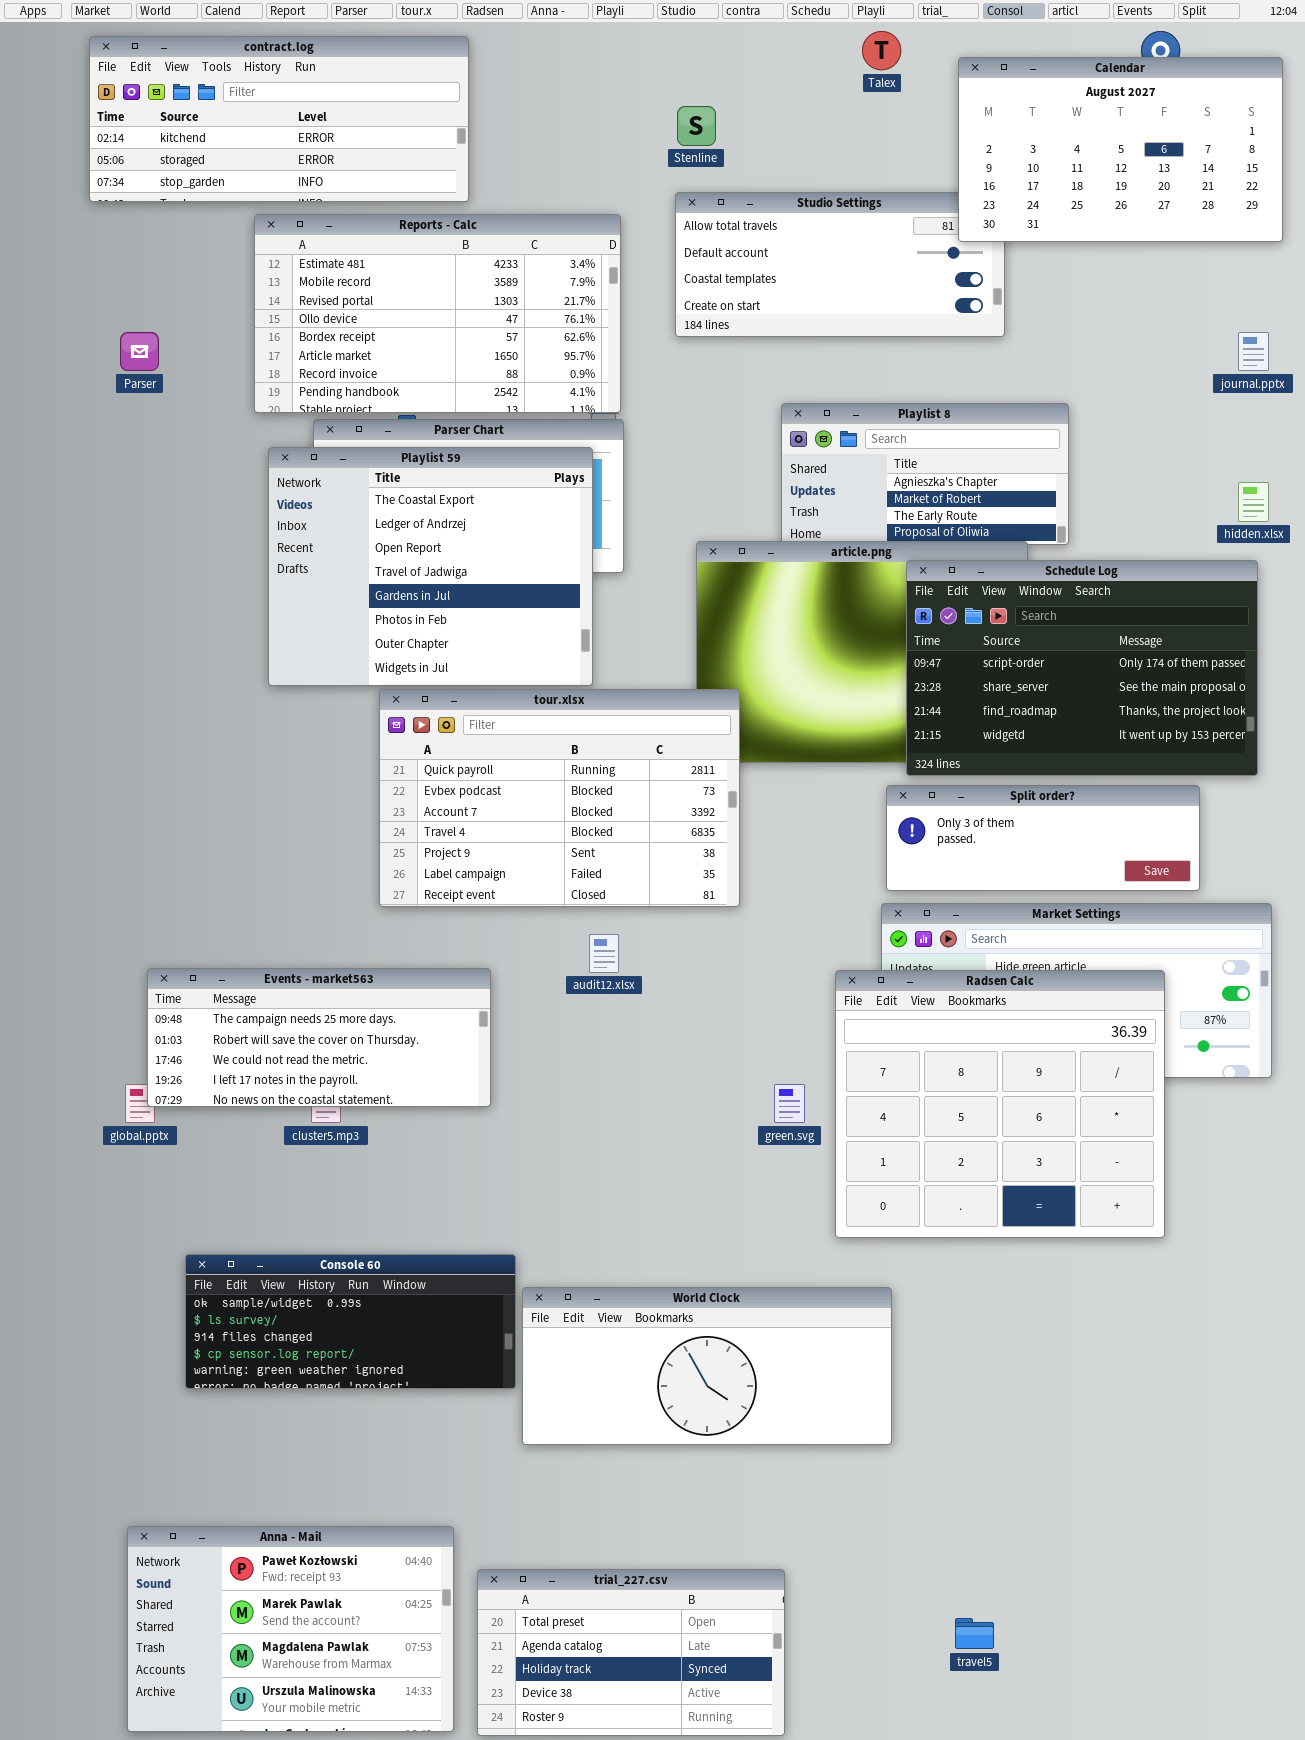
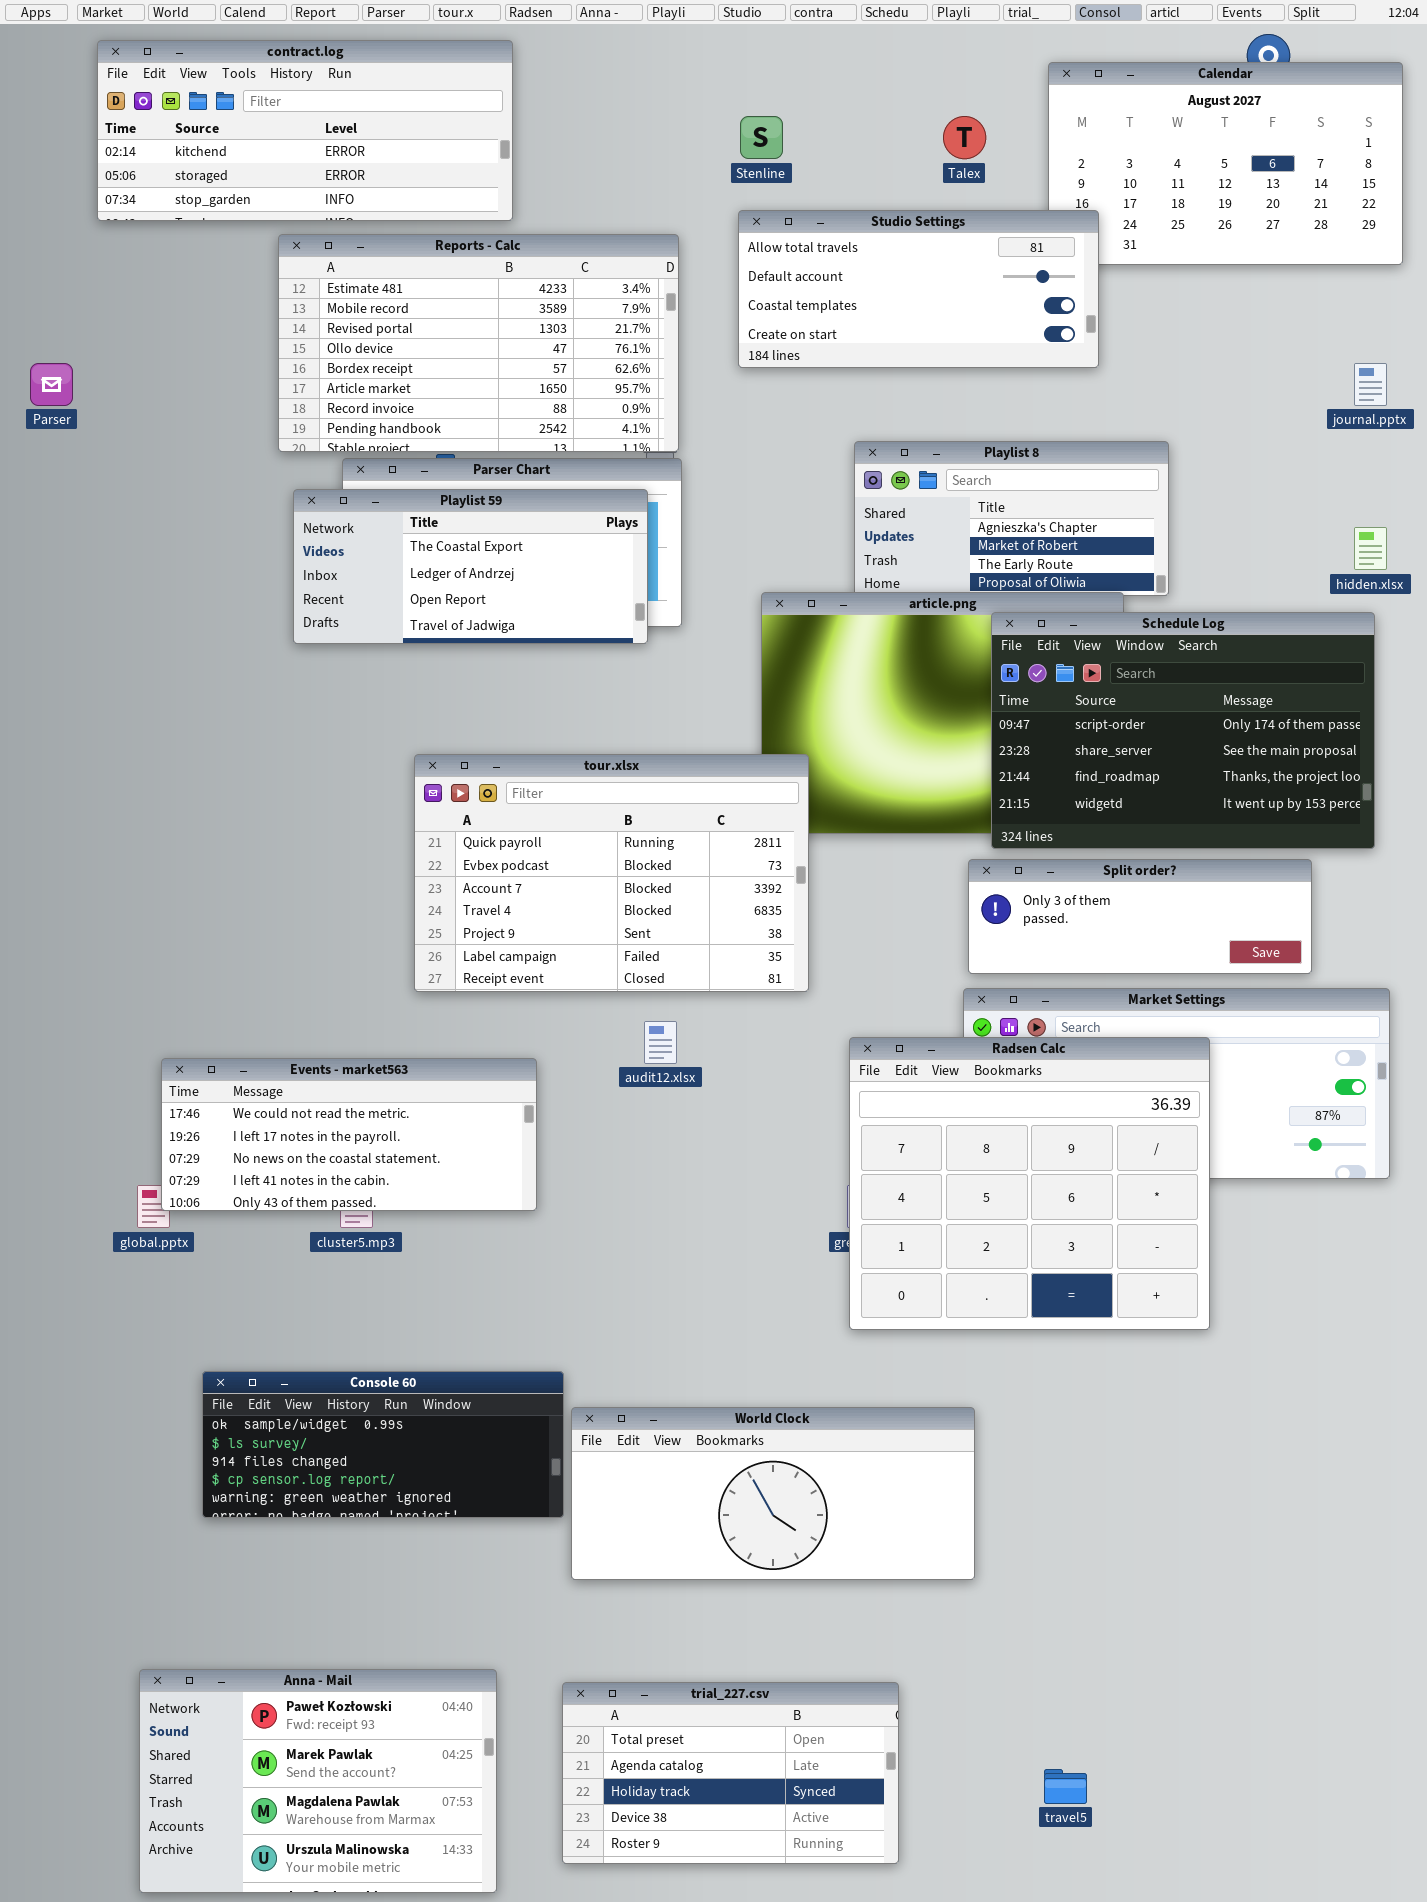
Talex: [862,31,901,70] -> [943,116,986,159], moved
Studio Settings: [675,192,1005,337] -> [738,210,1099,368], raised
Parser: [120,332,159,371] -> [30,363,73,406], moved
Playlist 59: [268,447,593,686] -> [293,489,648,644], resized
Events - market563: [147,968,491,1107] -> [161,1058,537,1211], scrolled down 2 rows
Radsen Calc: [835,970,1165,1238] -> [849,1037,1210,1330], moved
trial_227.csv: [477,1569,785,1736] -> [562,1682,899,1864], moved

